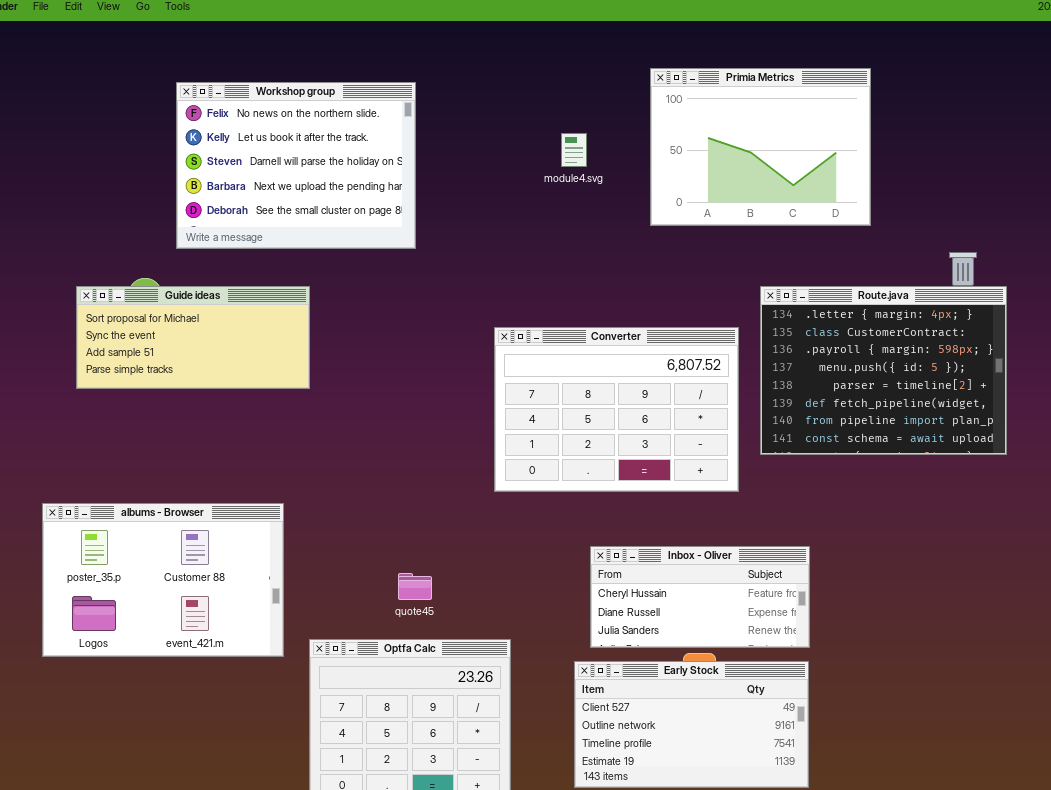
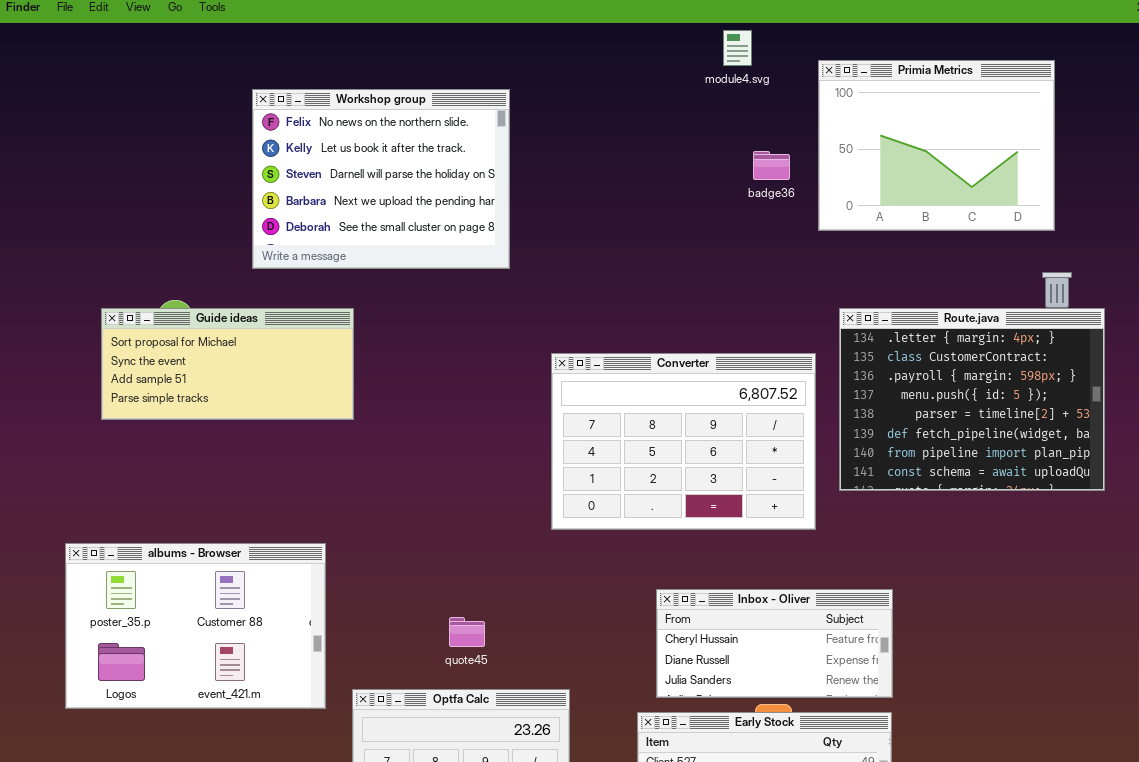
Primia Metrics: [650,68,871,226] -> [818,60,1055,231], moved
Workshop group: [176,82,416,249] -> [252,89,510,269], moved
module4.svg: [561,133,587,167] -> [723,30,752,66], moved

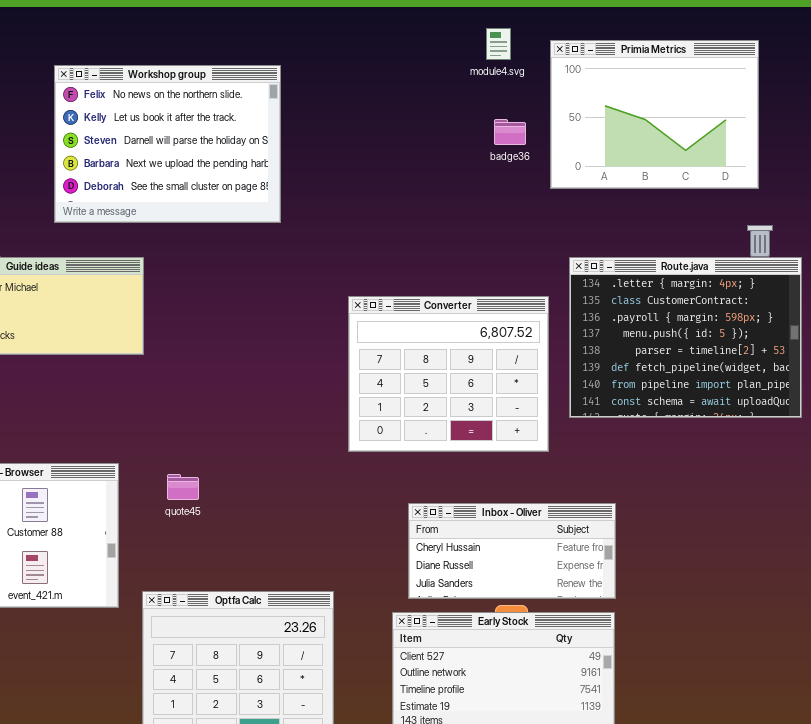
module4.svg: [723,30,752,66] -> [486,28,511,60], moved
Converter: [551,353,816,530] -> [348,296,549,452], resized
quote45: [449,617,485,647] -> [167,474,199,500], moved

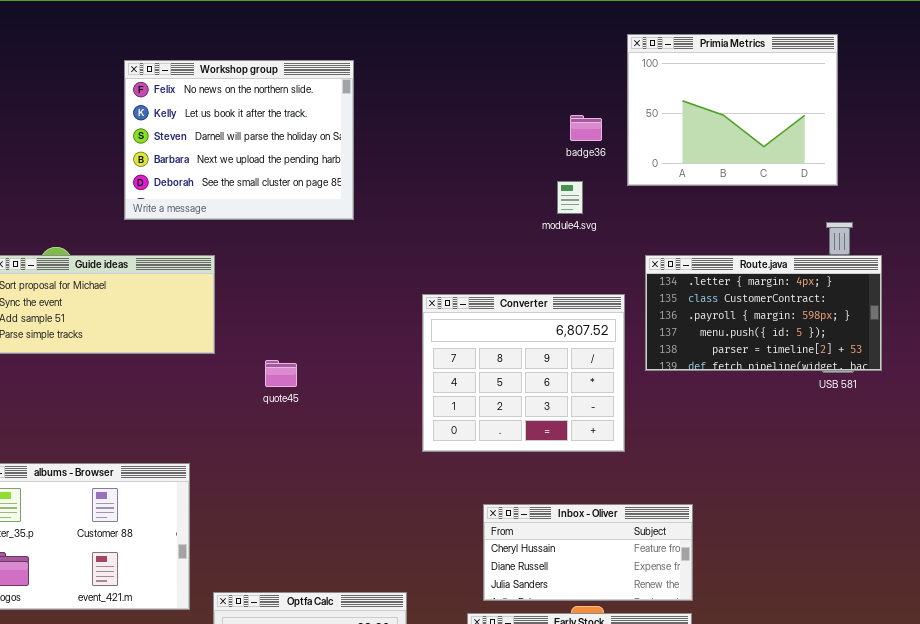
module4.svg: [486,28,511,60] -> [557,181,583,214], moved
Route.java: [569,257,802,418] -> [645,255,882,371], resized
quote45: [167,474,199,500] -> [265,360,297,387], moved

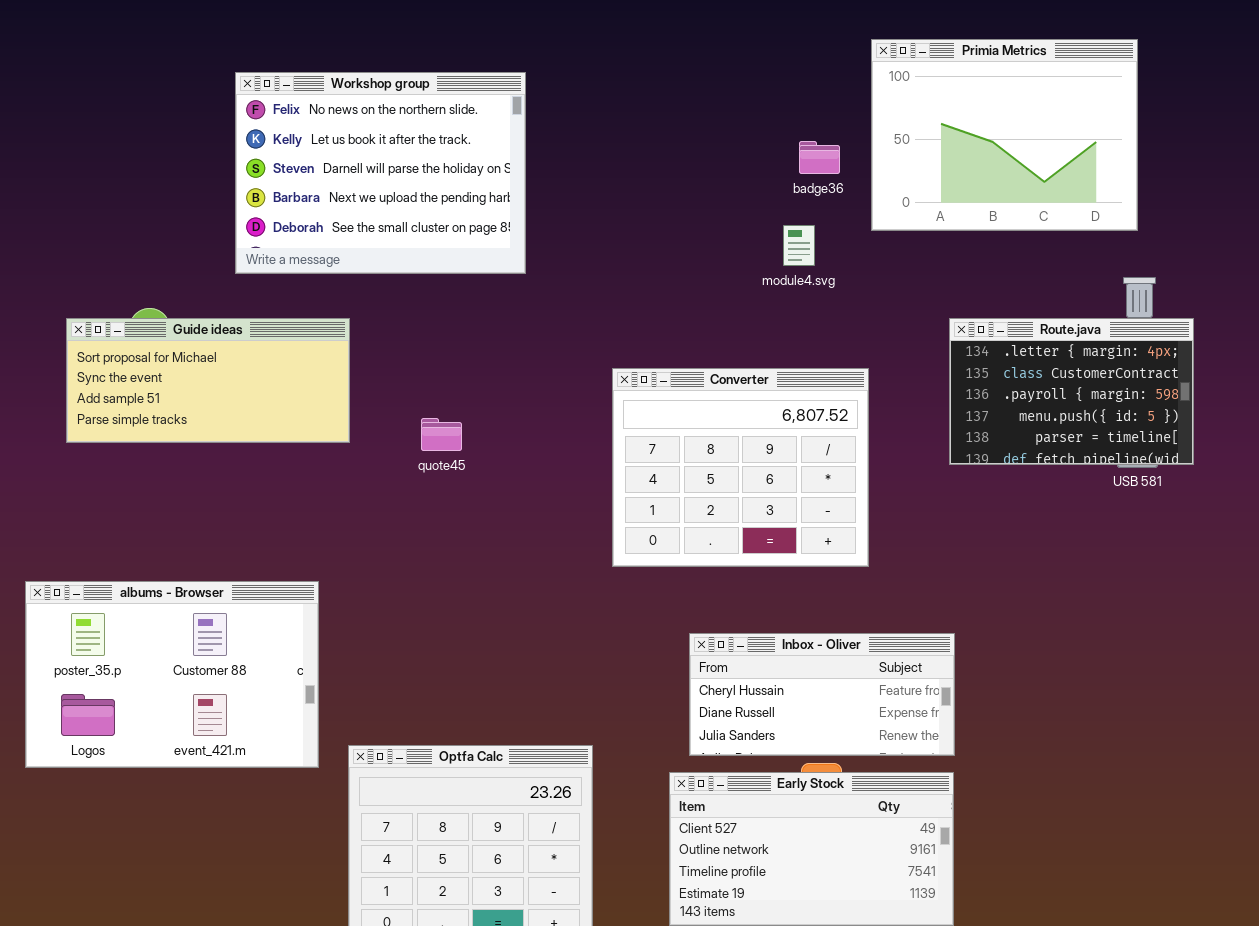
Route.java: [645,255,882,371] -> [949,318,1194,465], resized
quote45: [265,360,297,387] -> [421,418,462,451], moved

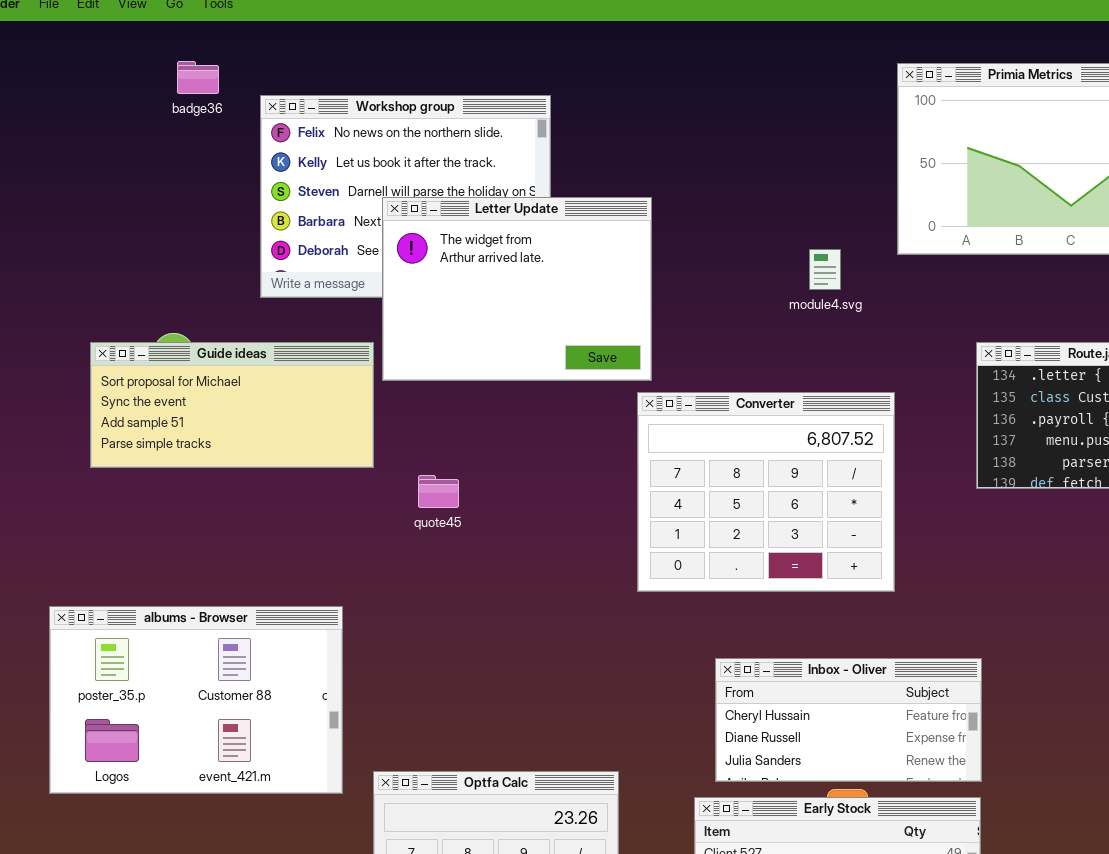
badge36: [799,141,840,174] -> [177,61,219,94], moved
Letter Update: none -> [382,197,652,381], opened
quote45: [421,418,462,451] -> [418,475,459,508], moved

